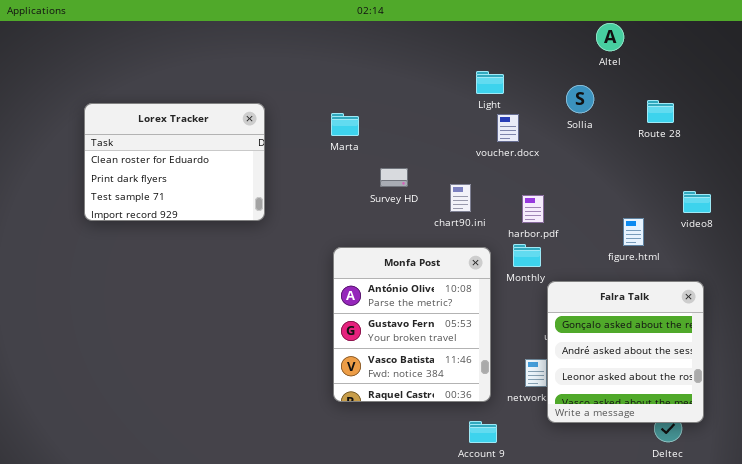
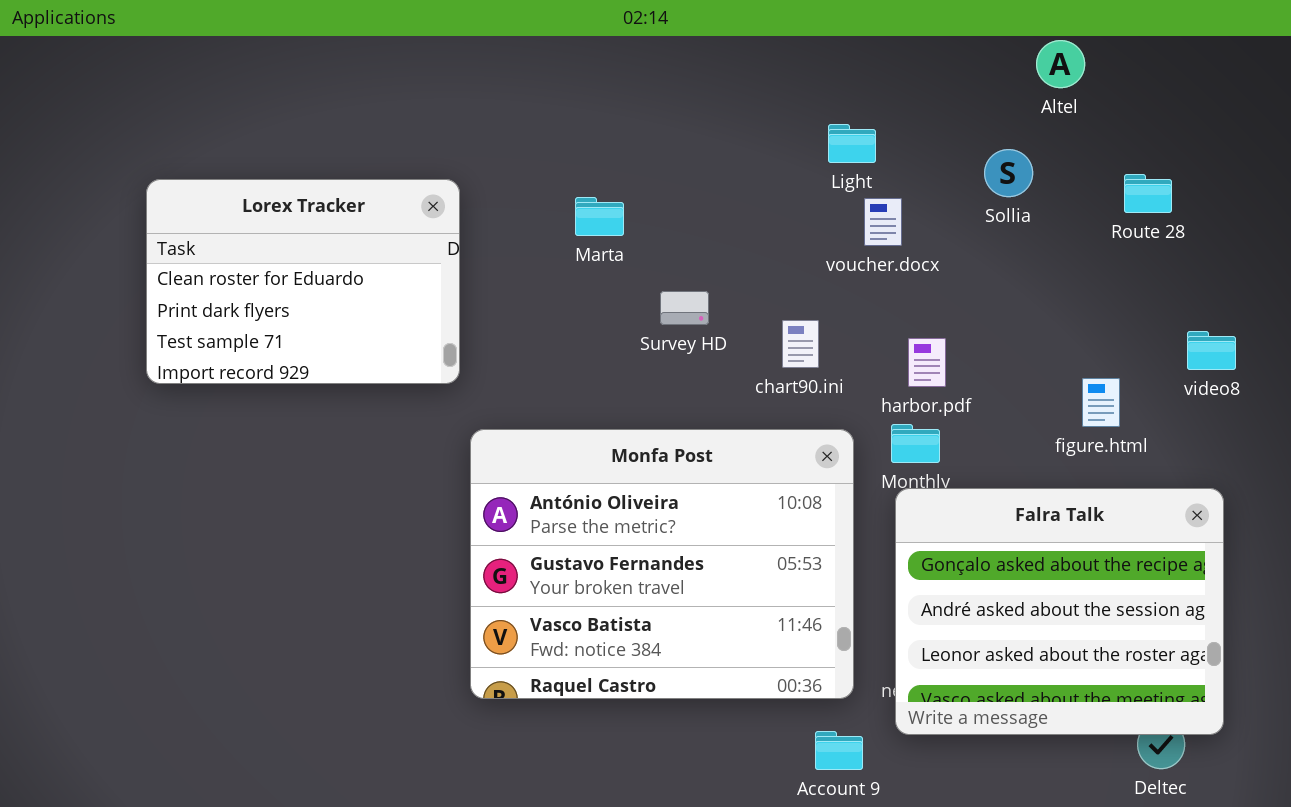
Monfa Post: [333,247,491,402] -> [470,429,854,699], resized
Falra Talk: [547,281,704,423] -> [895,488,1224,735], resized

